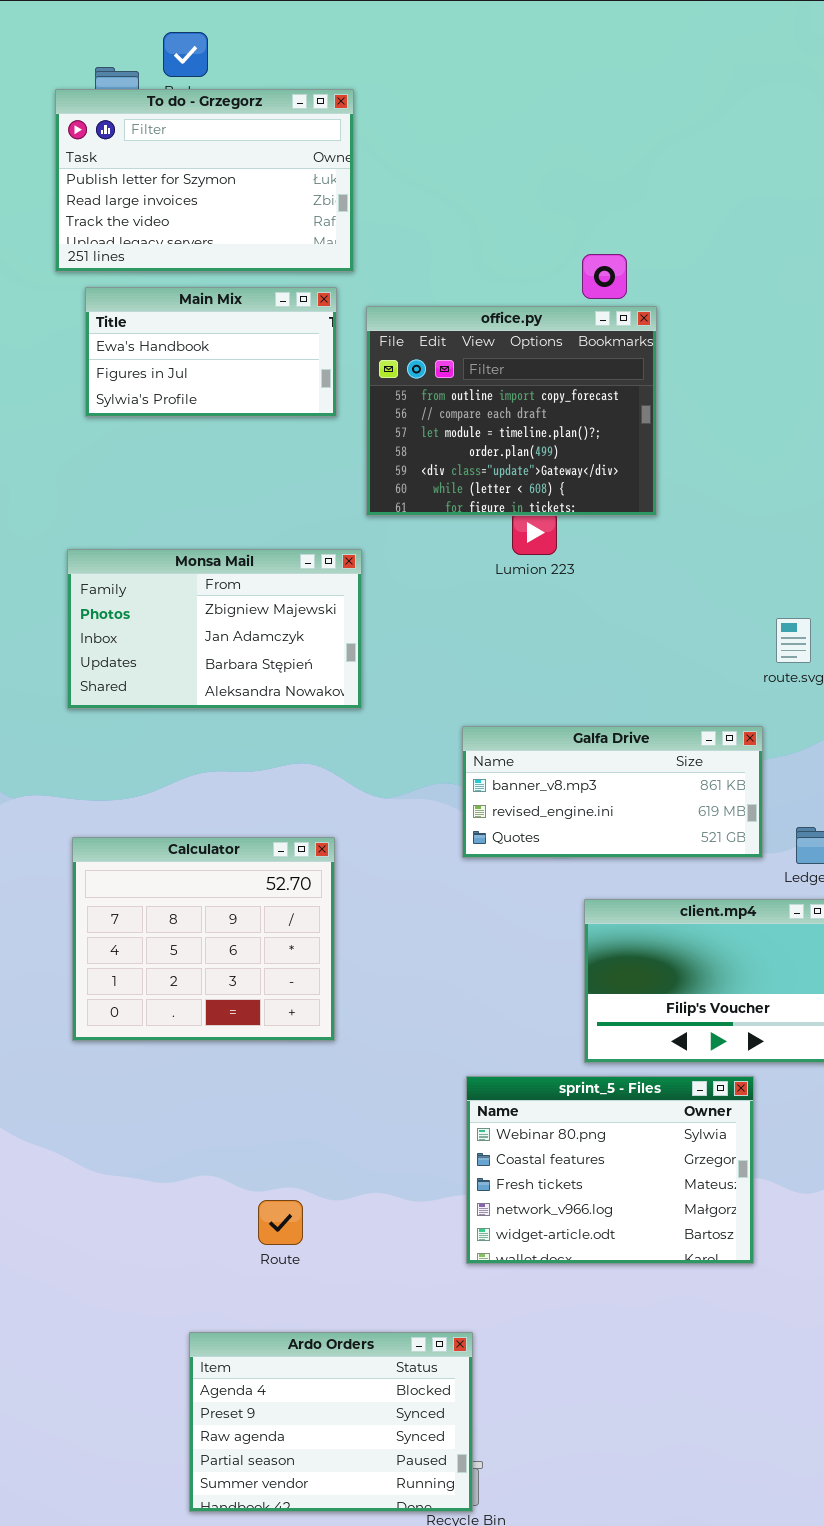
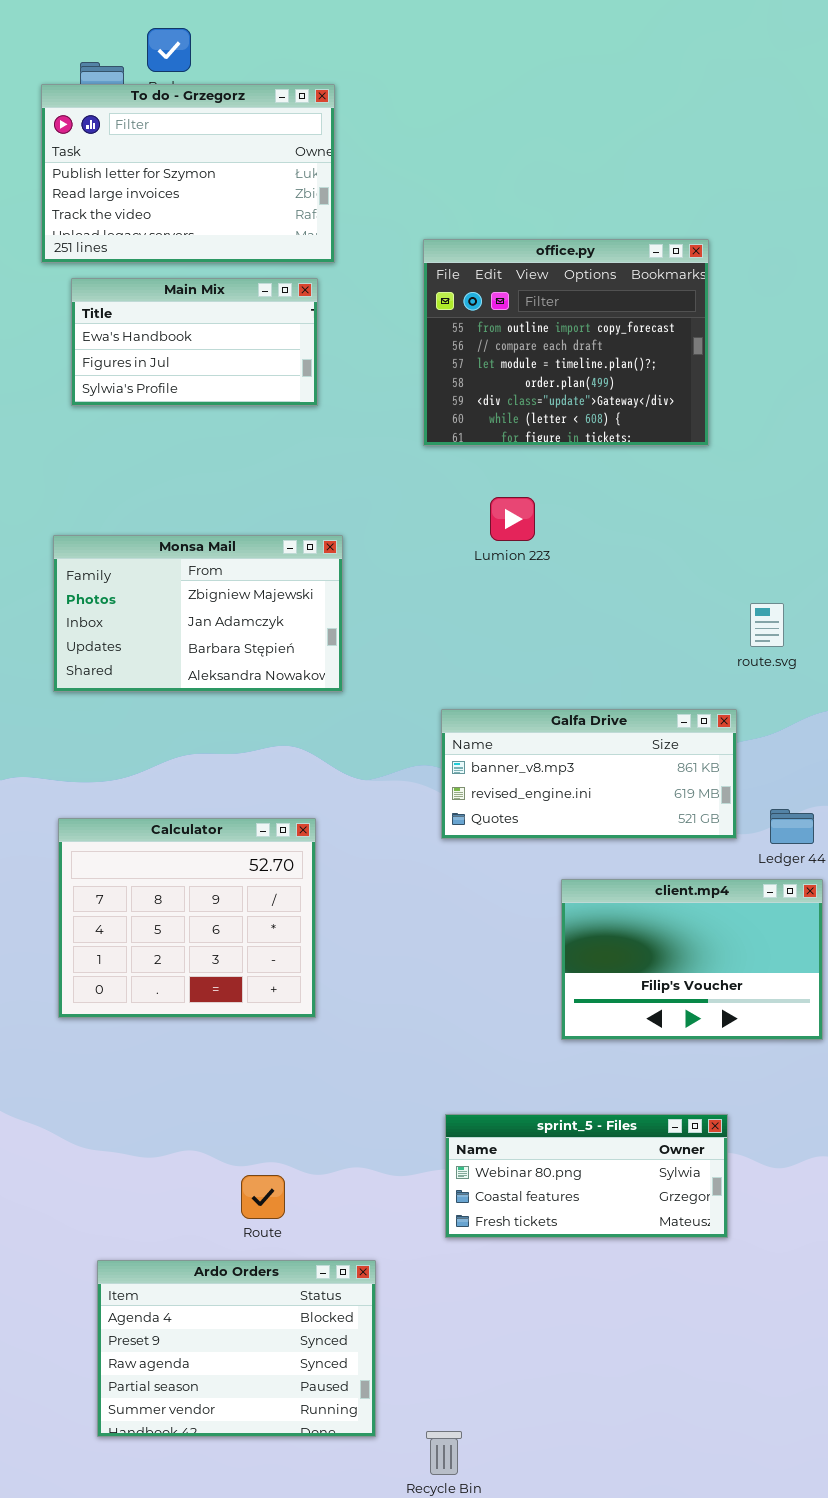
office.py: [366,306,657,516] -> [423,239,709,446], moved
sprint_5 - Files: [466,1076,754,1264] -> [445,1114,728,1238], resized
Ardo Orders: [189,1332,473,1512] -> [97,1260,376,1437], moved

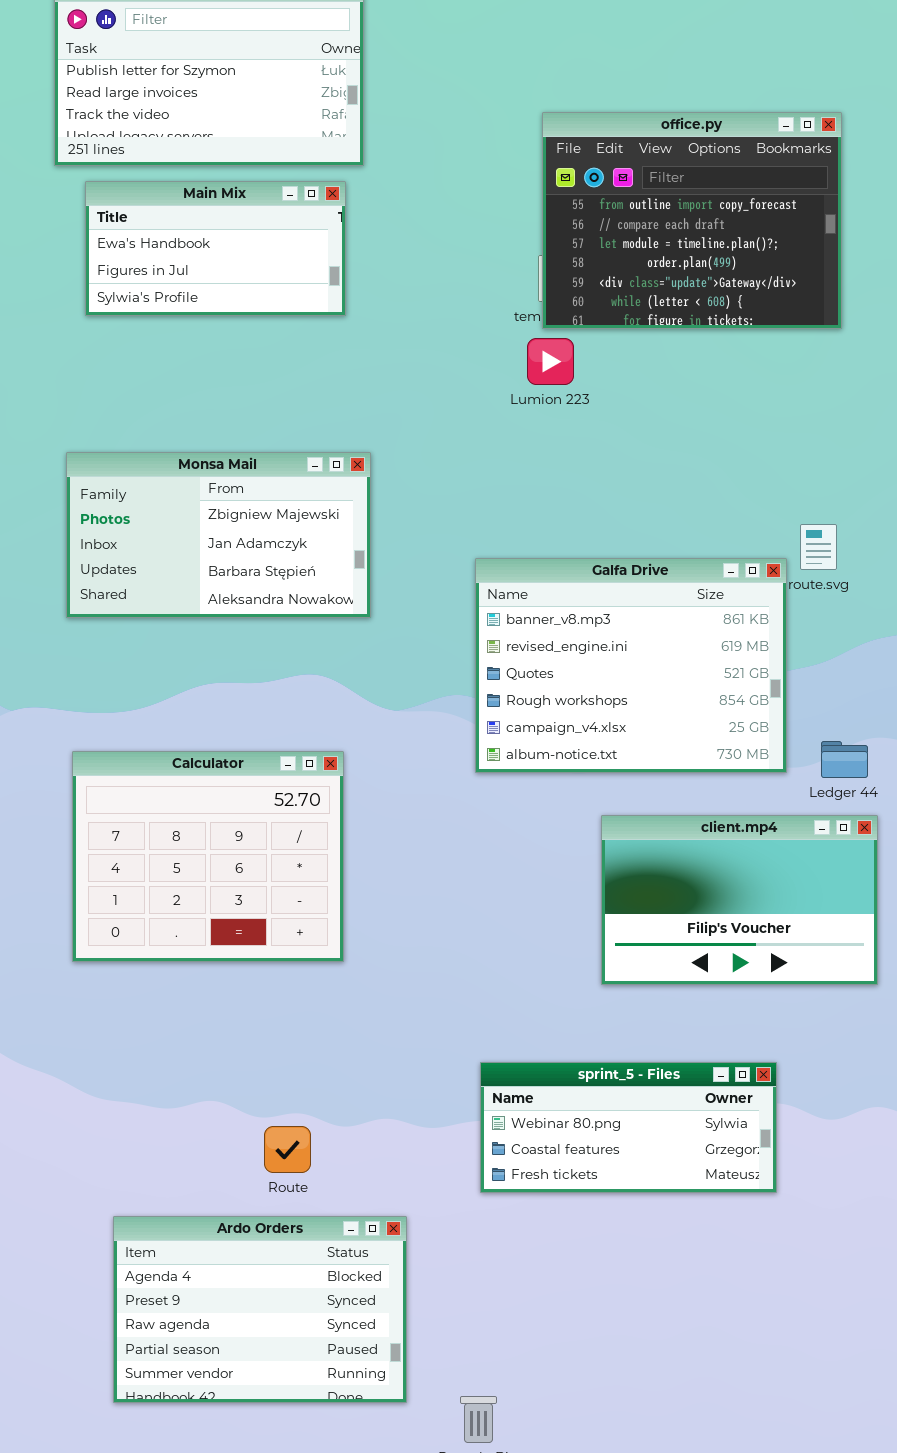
office.py: [423,239,709,446] -> [542,112,842,329], moved
Lumion 223: [490,497,535,541] -> [527,338,574,385], moved
Galfa Drive: [441,709,737,839] -> [475,558,787,773], resized

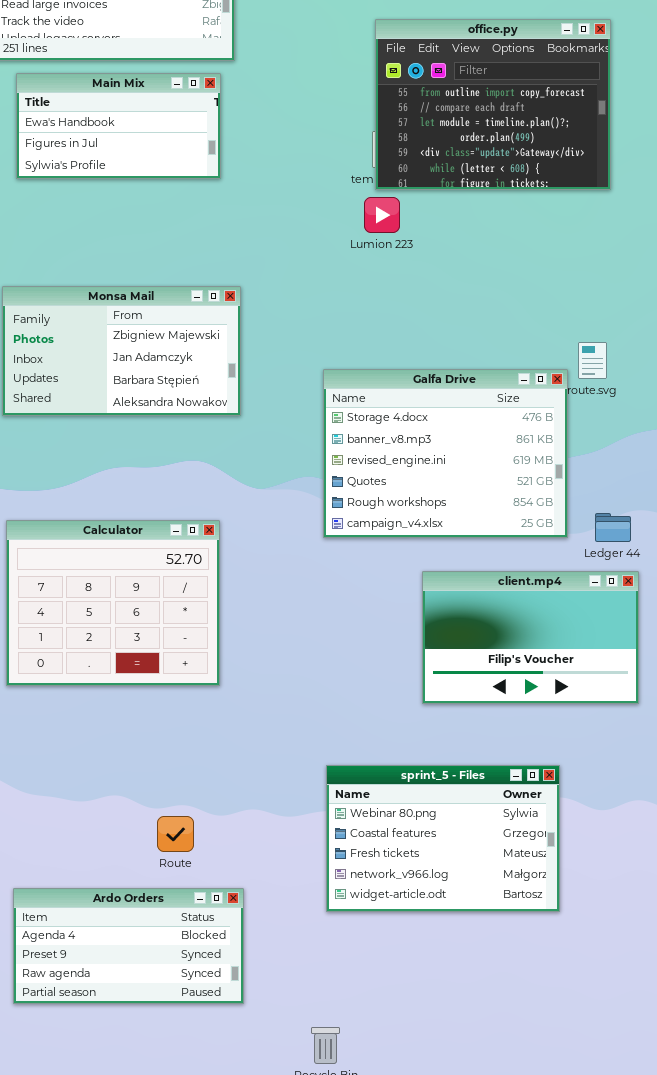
Galfa Drive: [475,558,787,773] -> [323,369,568,538], scrolled up 1 row
sprint_5 - Files: [480,1062,777,1193] -> [326,765,560,912], resized
Ardo Orders: [113,1216,407,1403] -> [13,888,244,1004], moved, resized

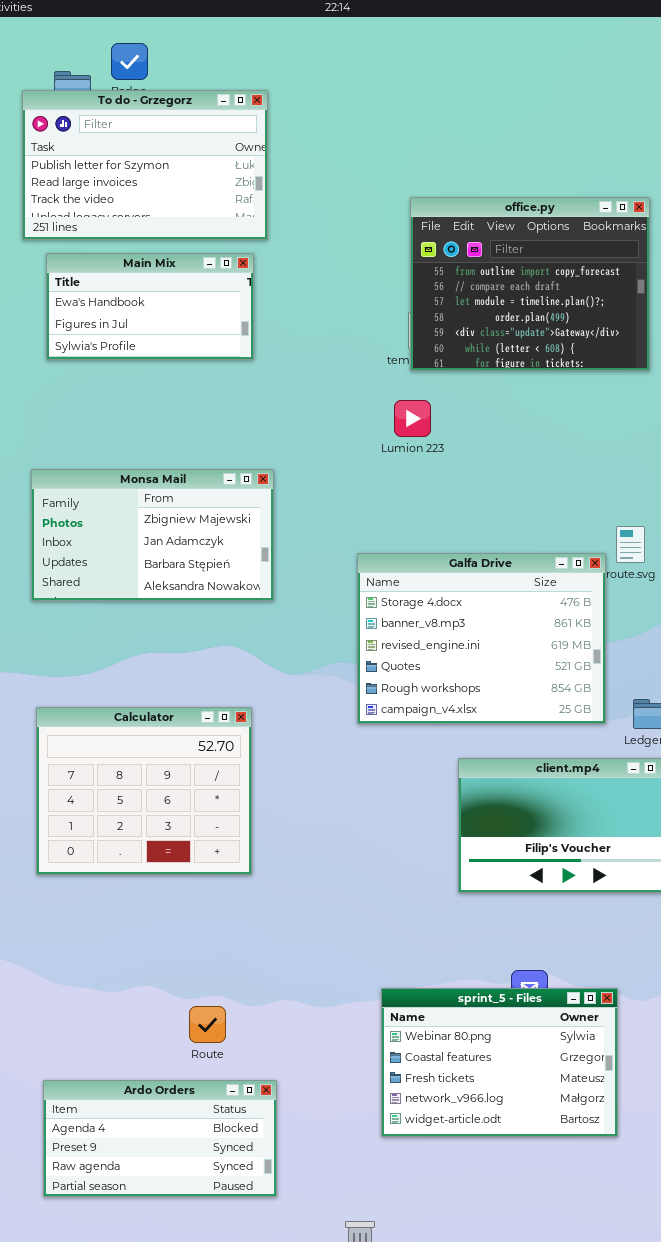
Lumion 223: [364,197,400,233] -> [394,400,431,437], moved
sprint_5 - Files: [326,765,560,912] -> [381,988,618,1137], moved

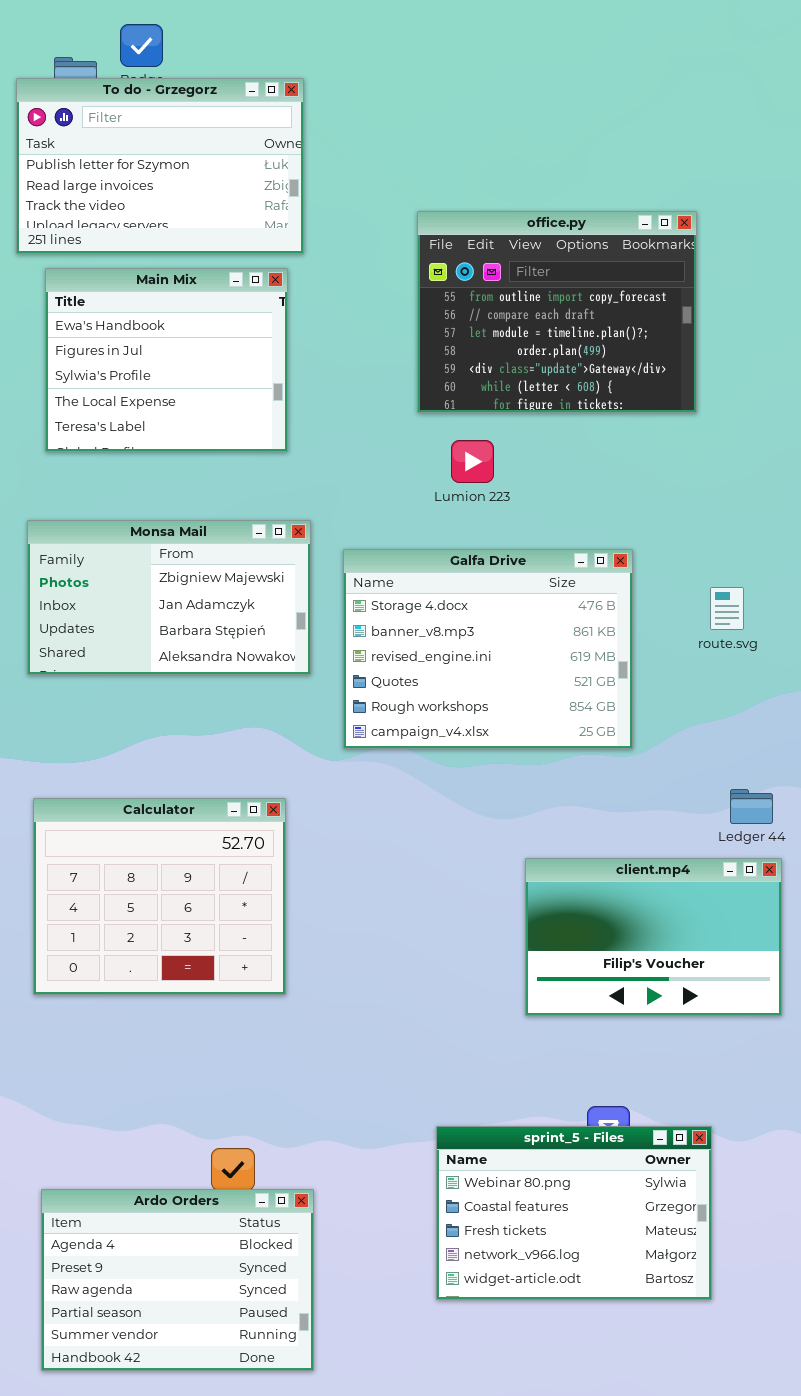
office.py: [410,197,650,371] -> [417,211,697,413], moved
Main Mix: [46,253,254,360] -> [45,268,288,452], resized
Galfa Drive: [357,553,606,724] -> [343,549,633,749], moved
Ardo Orders: [43,1080,277,1197] -> [41,1189,314,1371], resized

